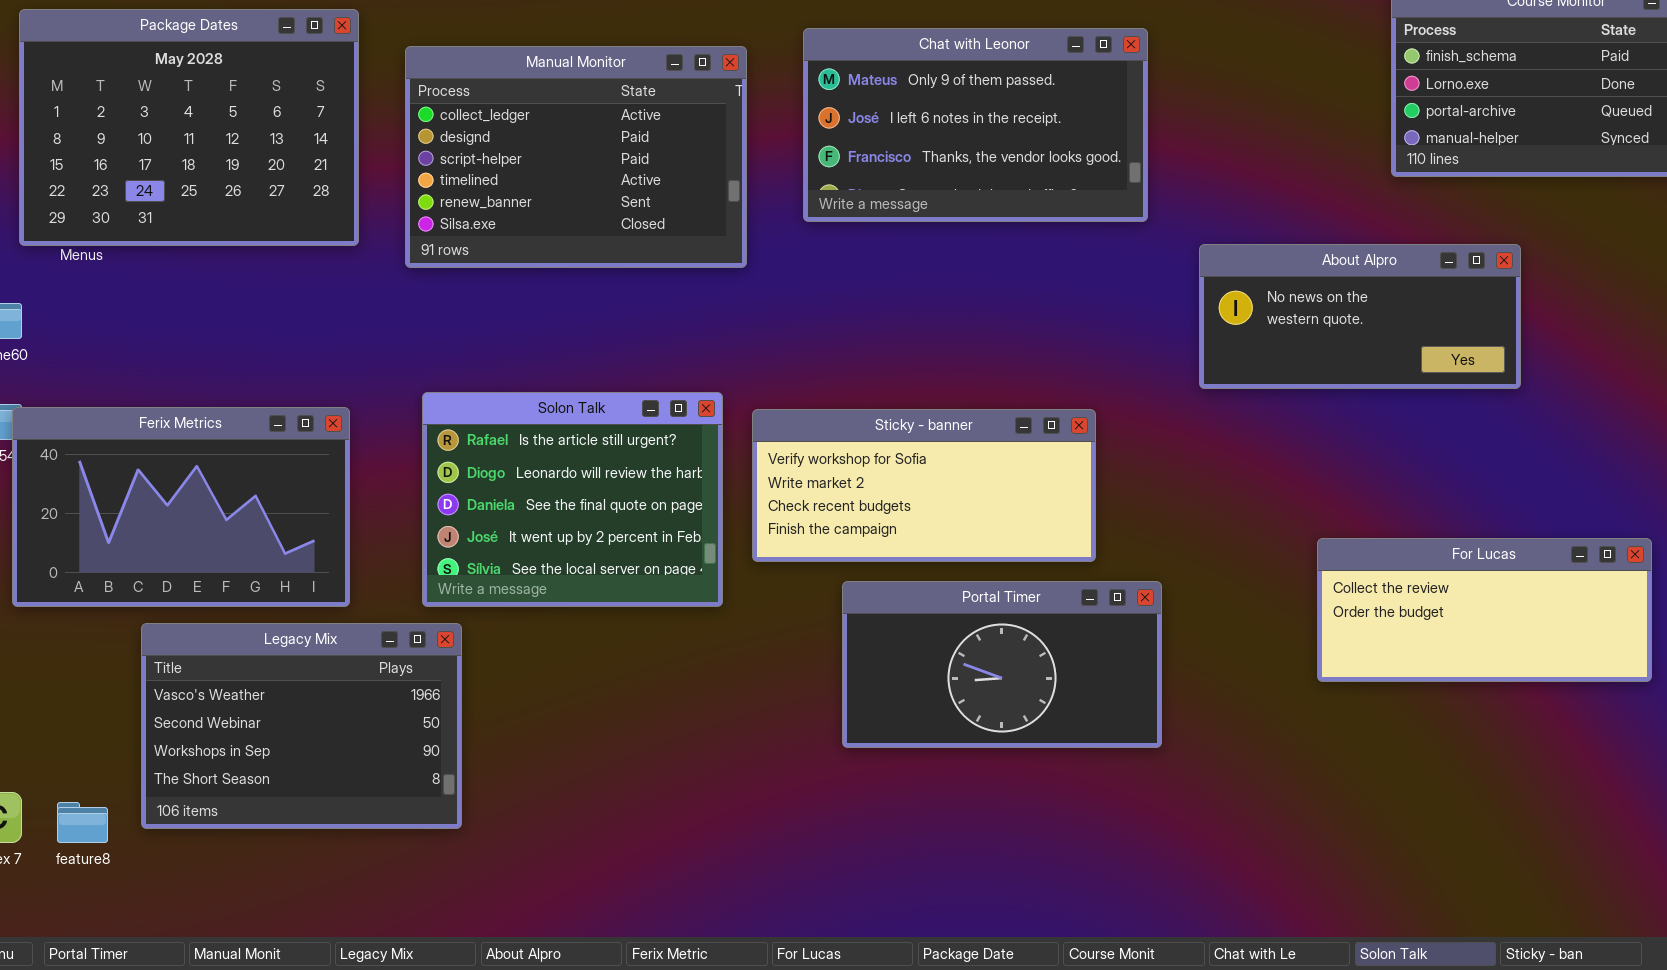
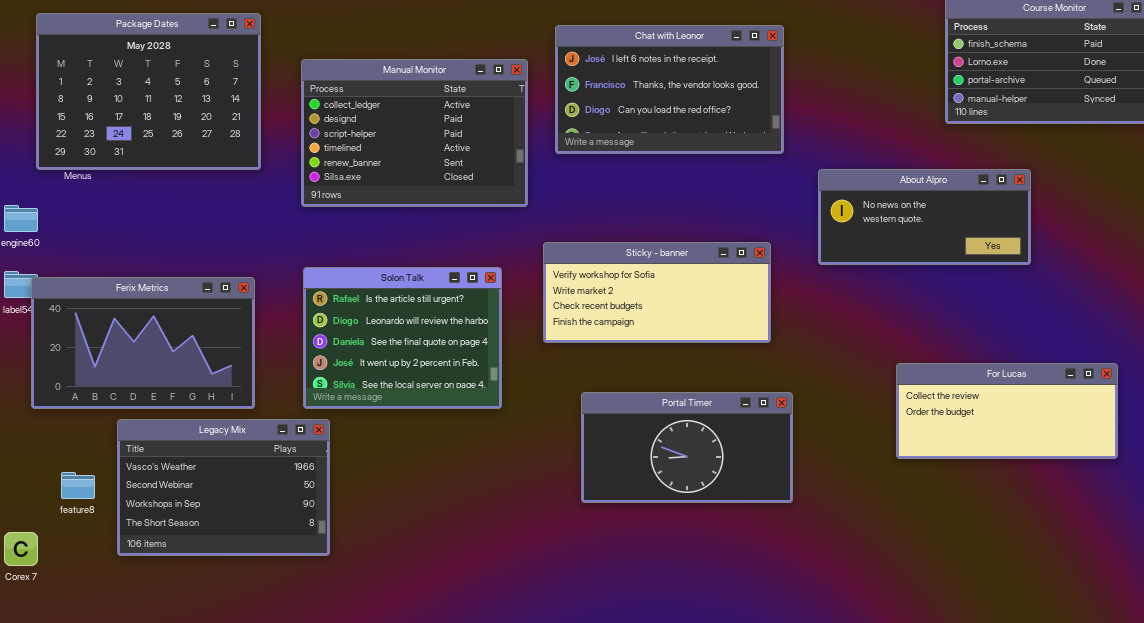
Chat with Leonor: [803,28,1148,222] -> [555,25,784,154], scrolled down 1 row
Manual Monitor: [405,46,747,268] -> [301,59,528,207], moved
Sticky - banner: [752,409,1096,562] -> [543,242,771,343], moved
feature8: [57,802,108,843] -> [61,472,95,499], moved

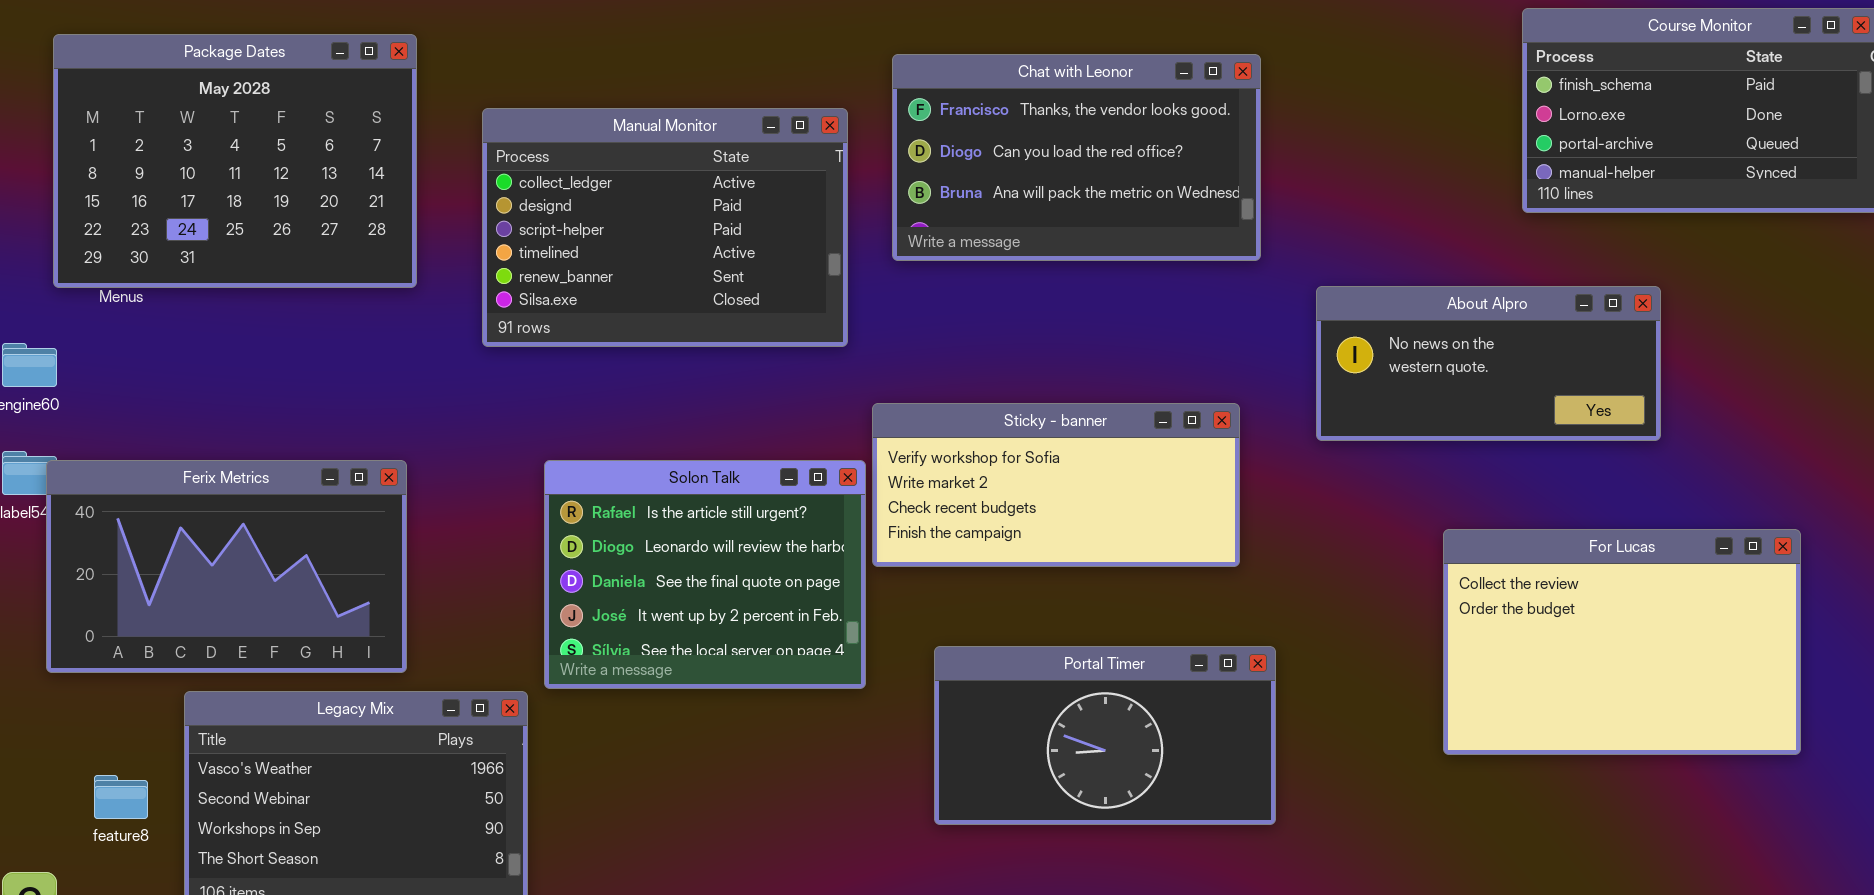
Chat with Leonor: [555,25,784,154] -> [892,54,1261,261], scrolled down 1 row
Solon Talk: [303,267,502,409] -> [544,460,866,689], moved
For Lucas: [896,363,1118,459] -> [1443,529,1801,755], resized

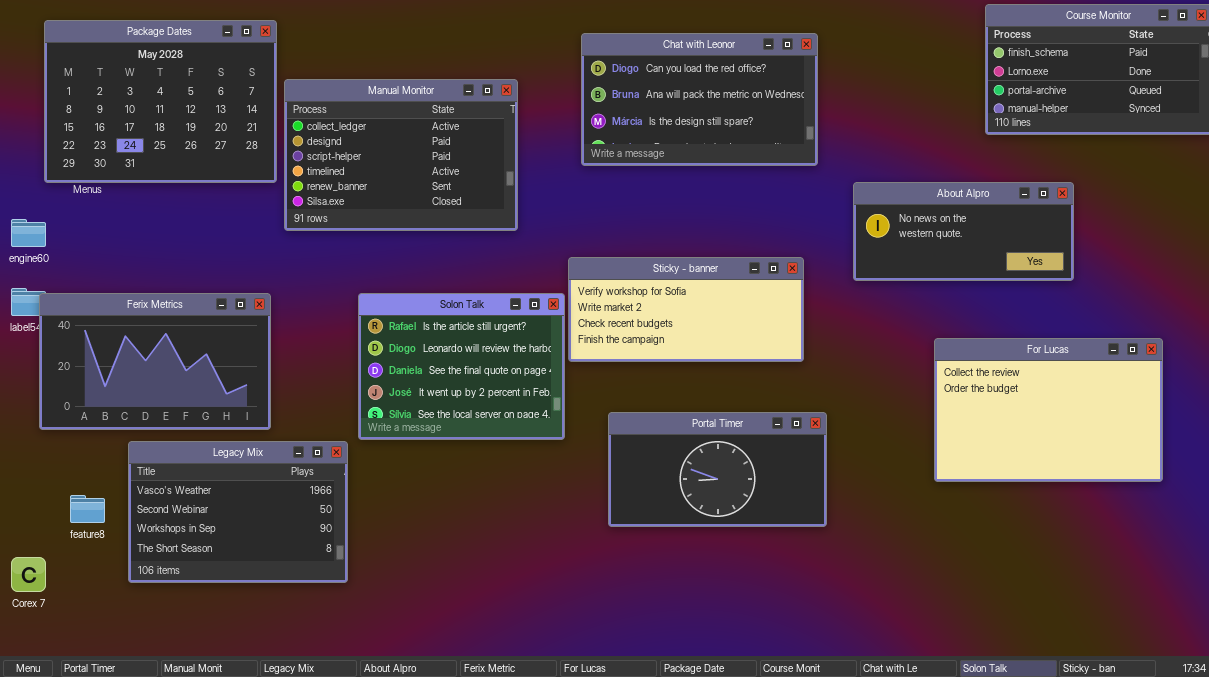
Chat with Leonor: [892,54,1261,261] -> [581,33,818,166], scrolled down 1 row
Manual Monitor: [482,108,848,347] -> [284,79,518,231], moved

